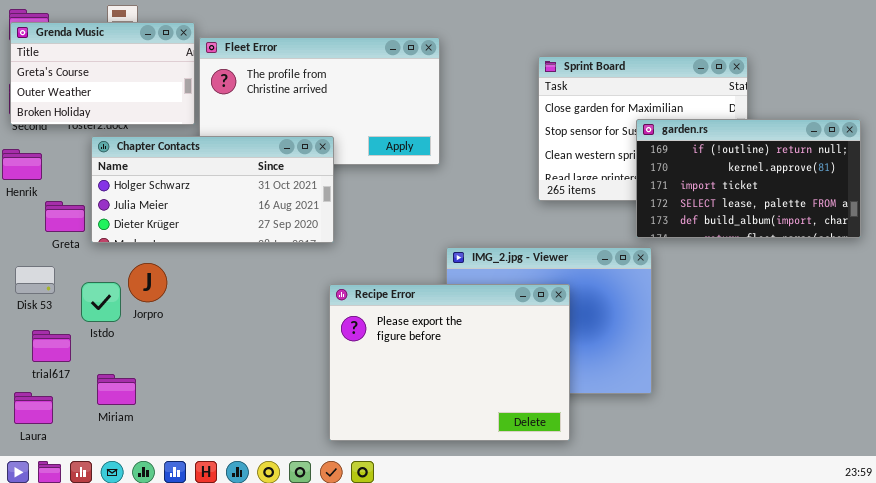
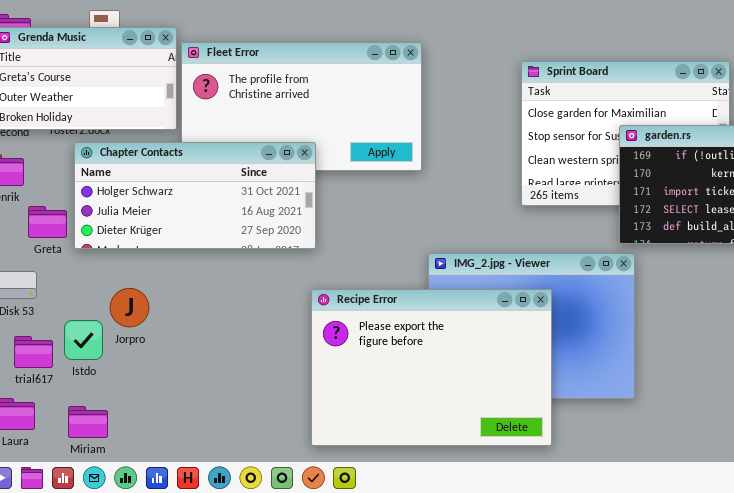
Jorpro: [128,263,167,302] -> [110,288,149,327], moved
Istdo: [81,282,121,322] -> [64,320,103,360], moved
Miriam: [97,374,136,405] -> [68,406,108,438], moved

